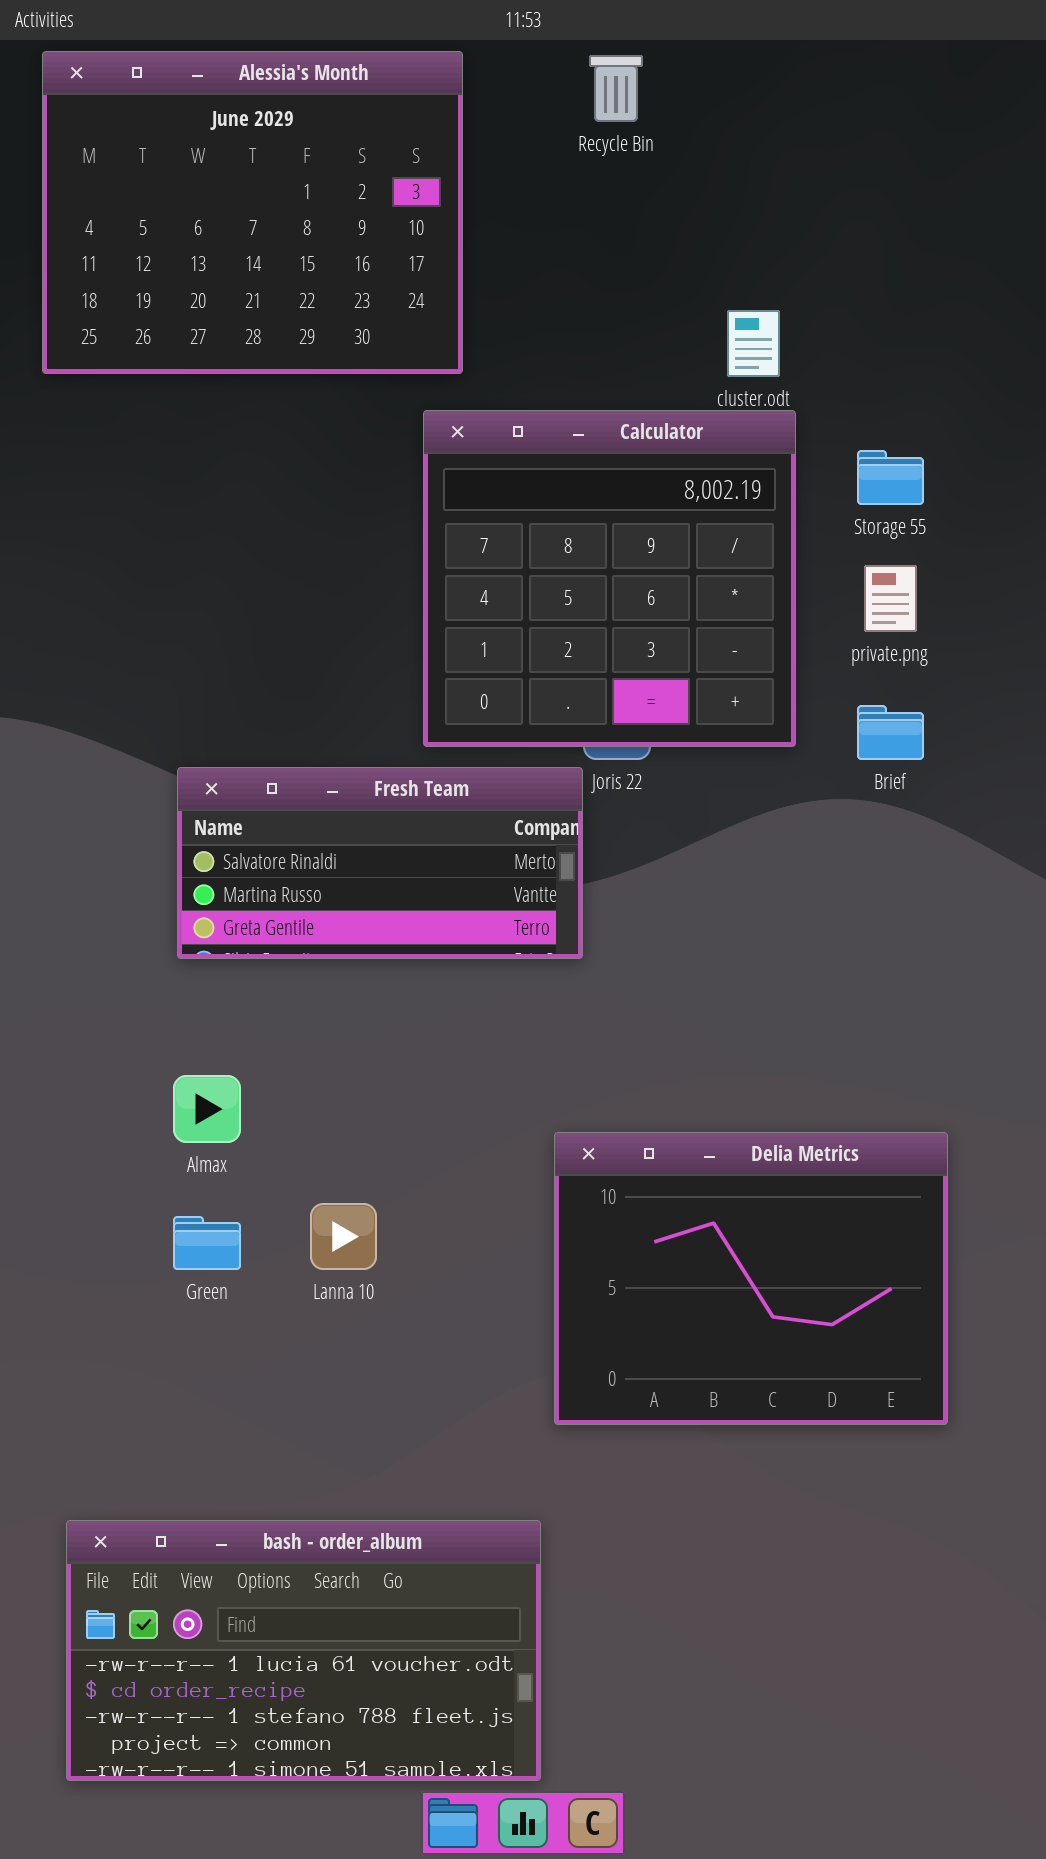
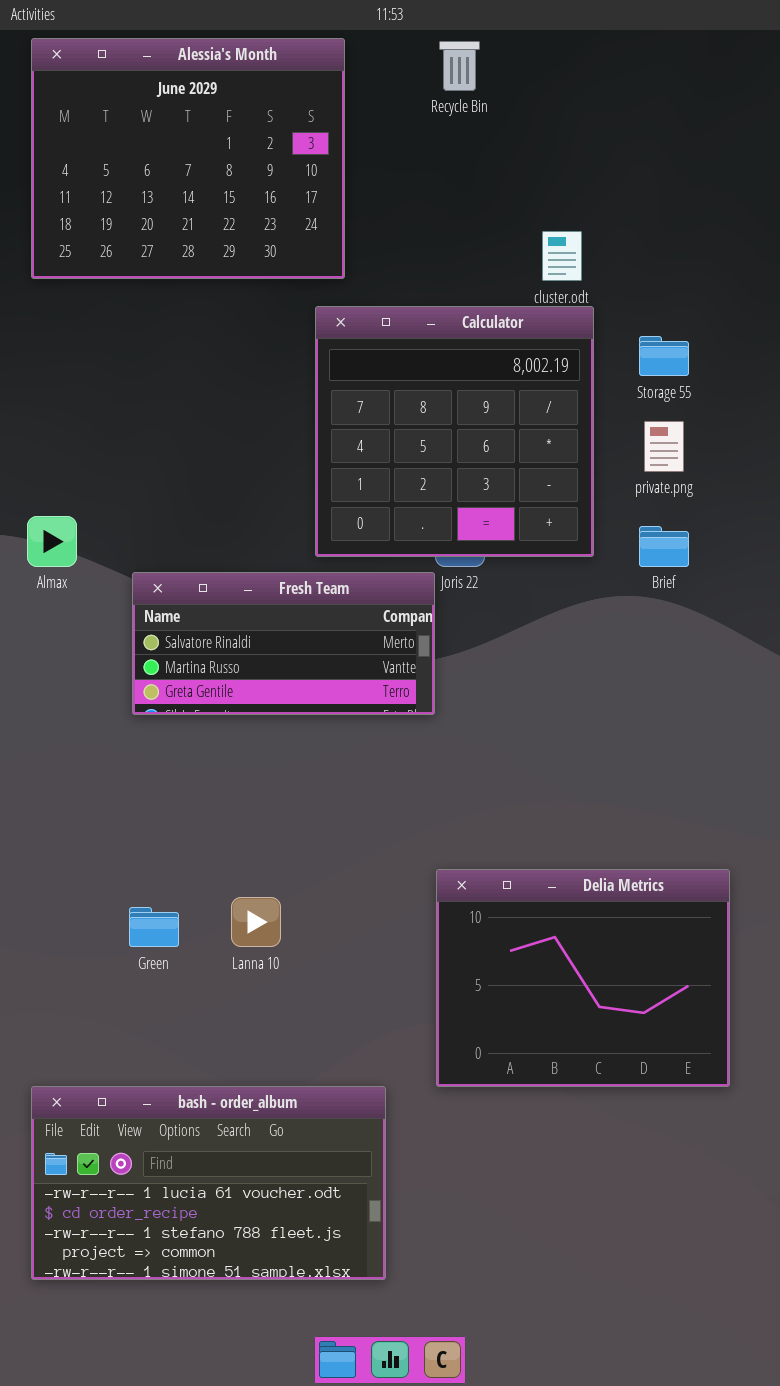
Almax: [173,1075,241,1143] -> [27,516,77,567], moved
Delia Metrics: [554,1132,948,1425] -> [436,869,730,1087], moved
bash - order_album: [66,1520,541,1781] -> [31,1086,386,1280], moved

